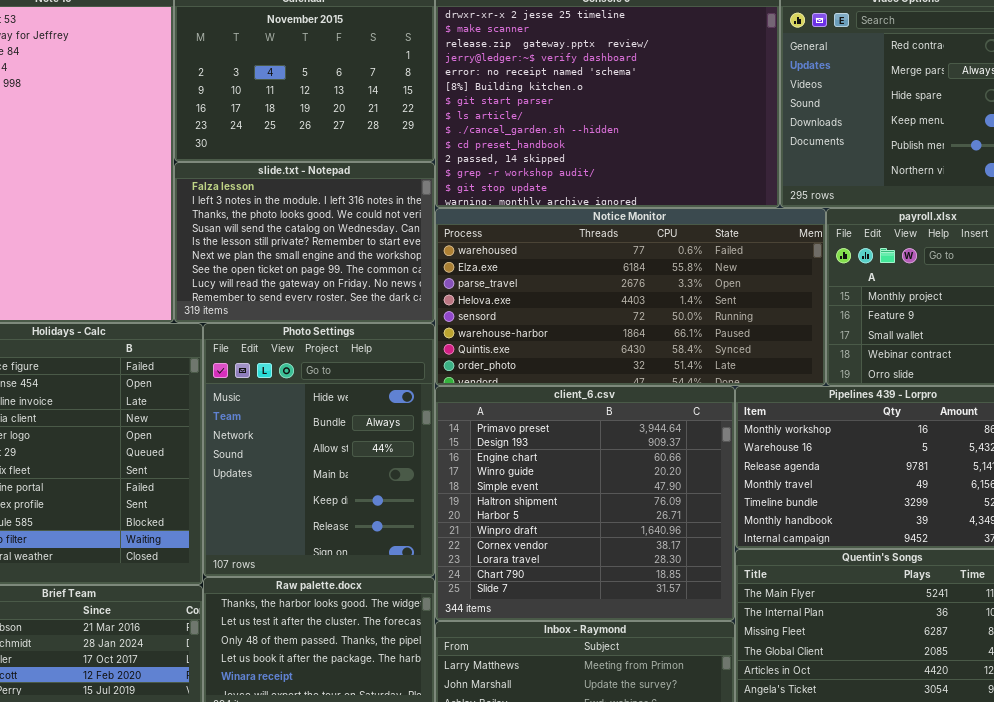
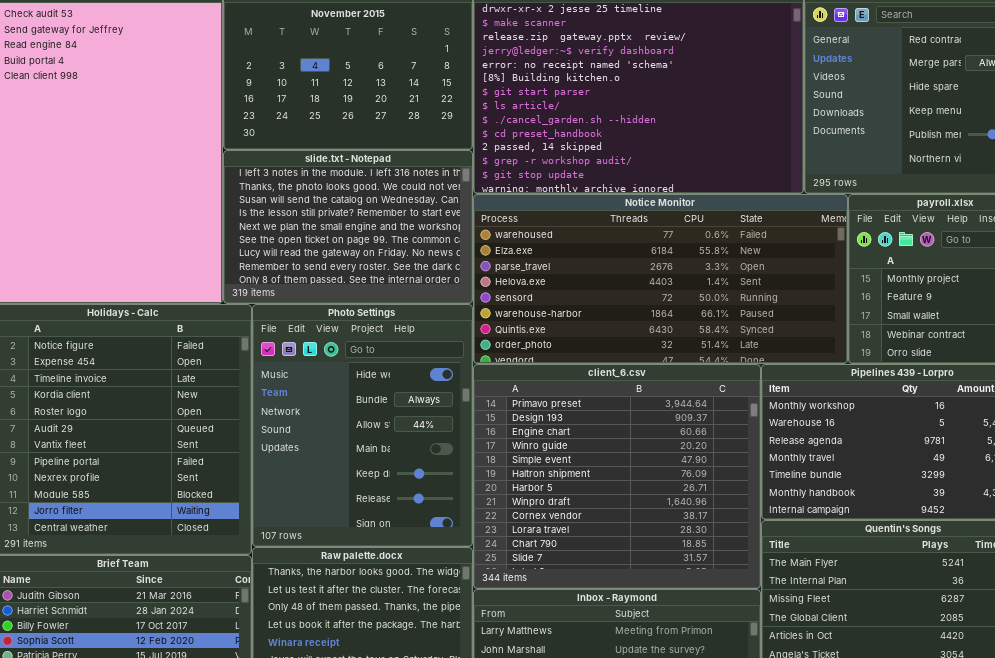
slide.txt - Notepad: [174,162,435,323] -> [223,150,473,304], scrolled down 1 row

